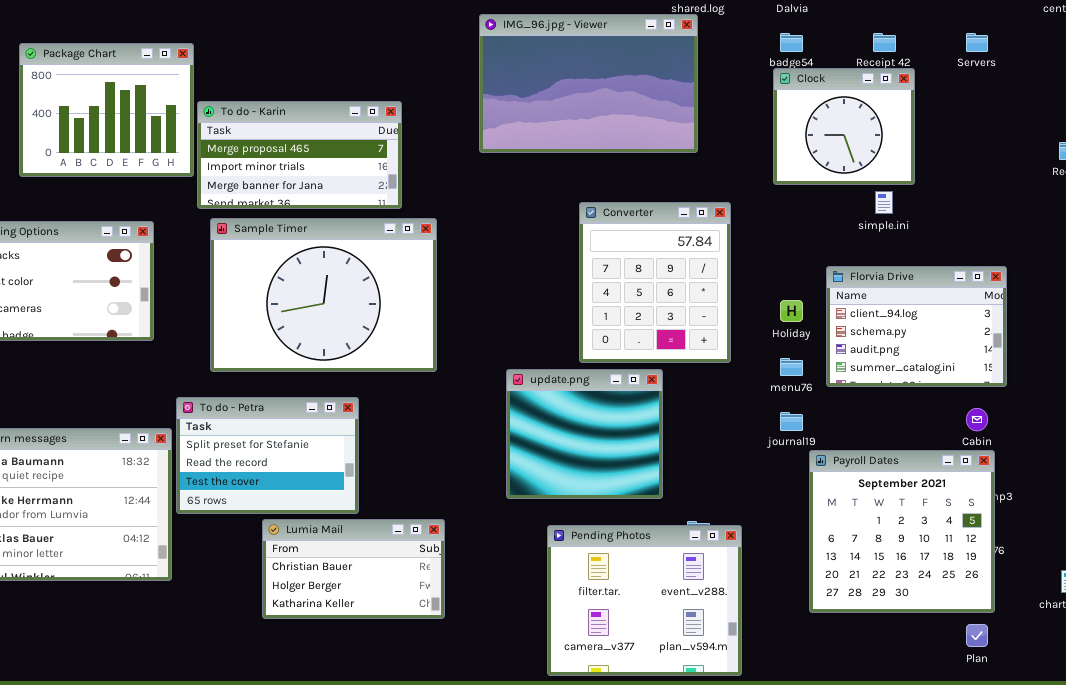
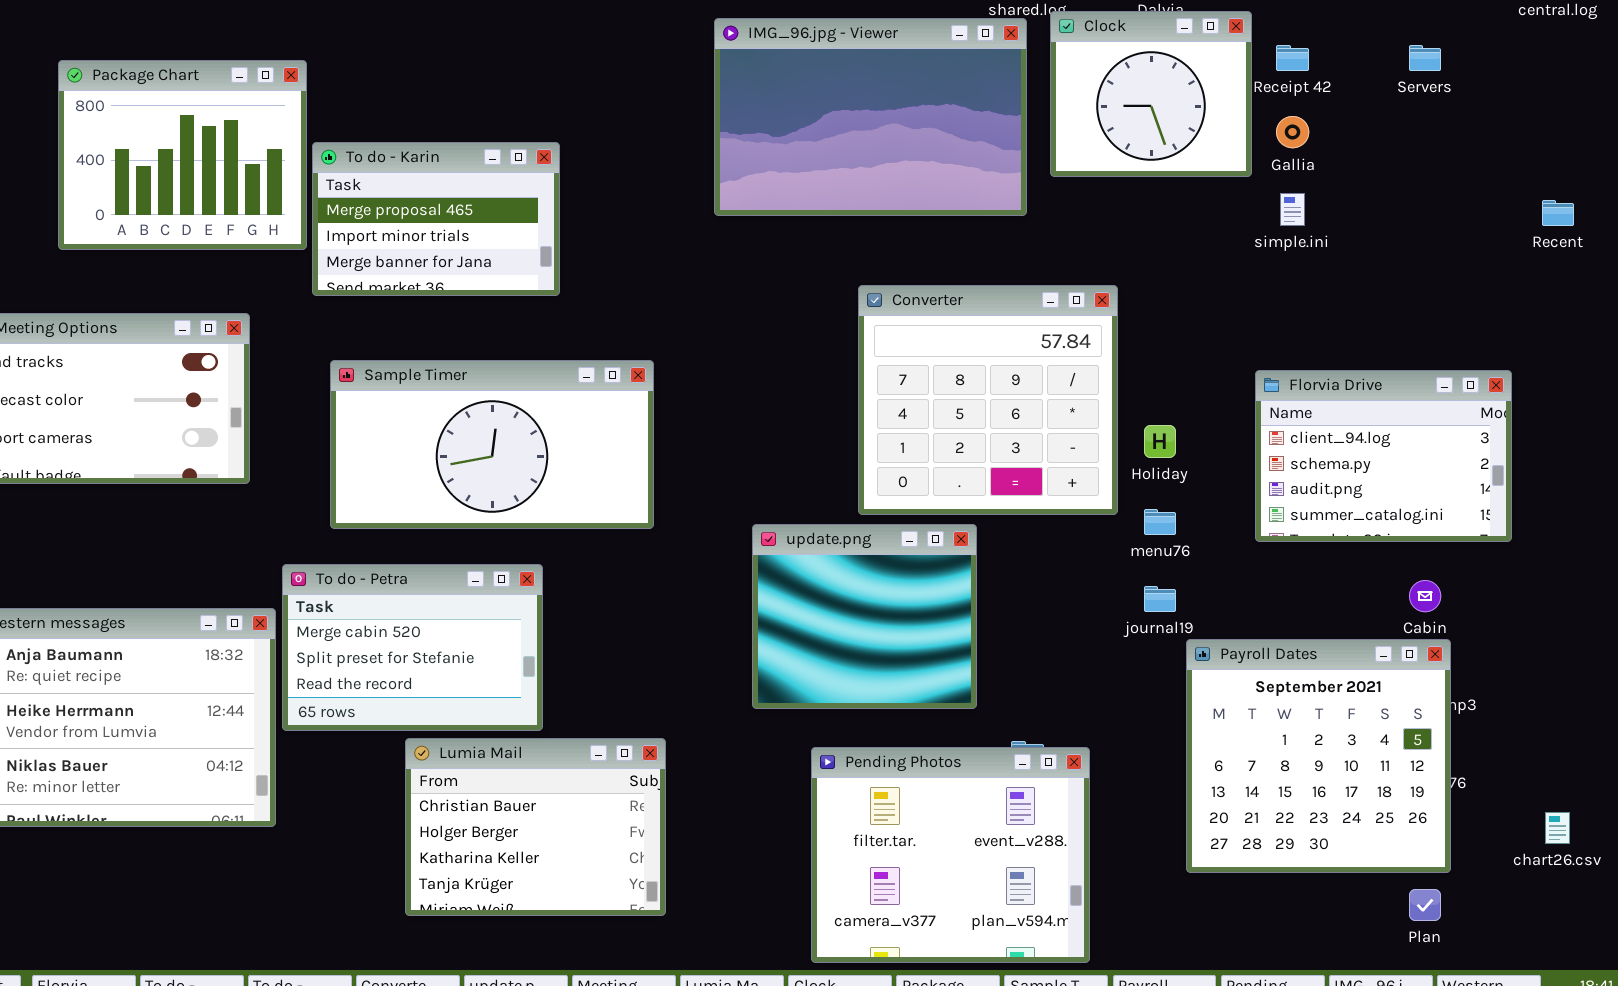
Clock: [773,68,915,185] -> [1050,11,1252,177], moved
To do - Karin: [197,101,402,209] -> [312,142,560,296], resized
simple.ini: [875,191,893,214] -> [1280,193,1305,226], moved
Converter: [579,202,731,363] -> [858,285,1118,515], resized
Sample Timer: [210,218,437,372] -> [330,360,654,529], resized
Florvia Drive: [826,266,1007,387] -> [1255,370,1512,542], moved
To do - Petra: [176,397,359,514] -> [282,564,543,731], scrolled up 1 row
Lumia Mail: [262,519,445,619] -> [405,738,666,916], resized

